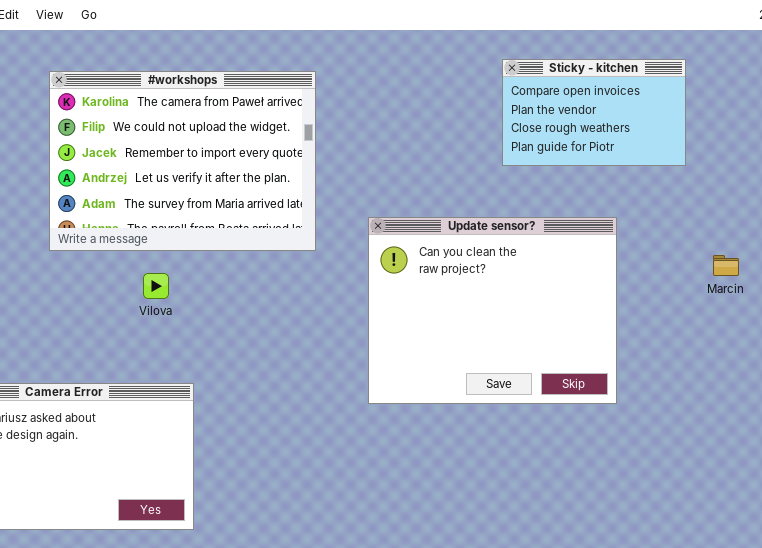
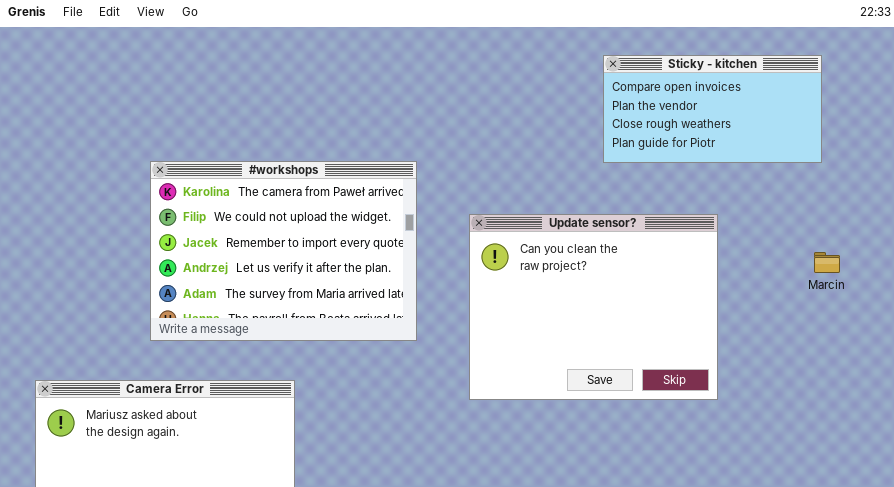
Sticky - kitchen: [502,59,686,166] -> [603,55,822,163], resized
#workshops: [49,71,316,251] -> [150,161,417,341], moved

